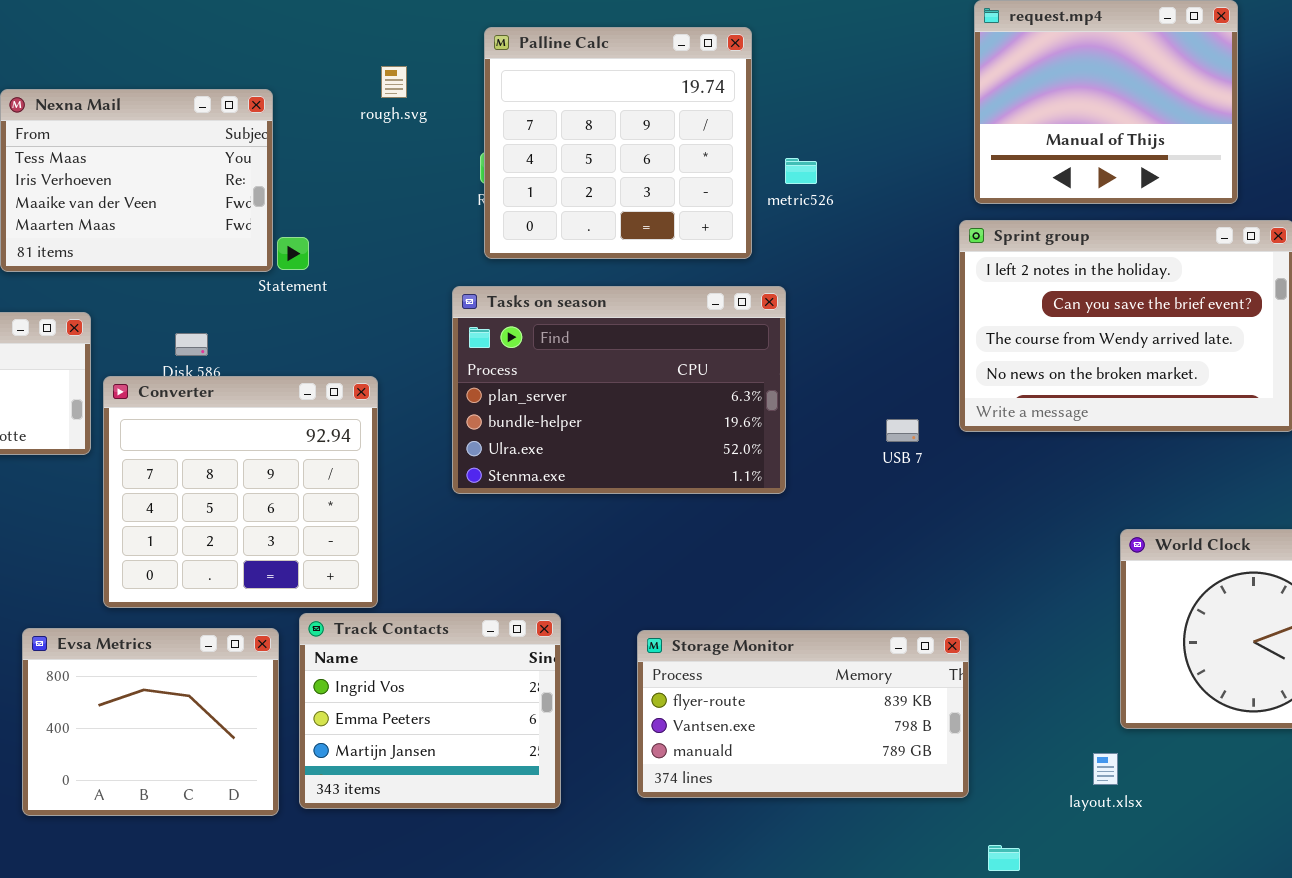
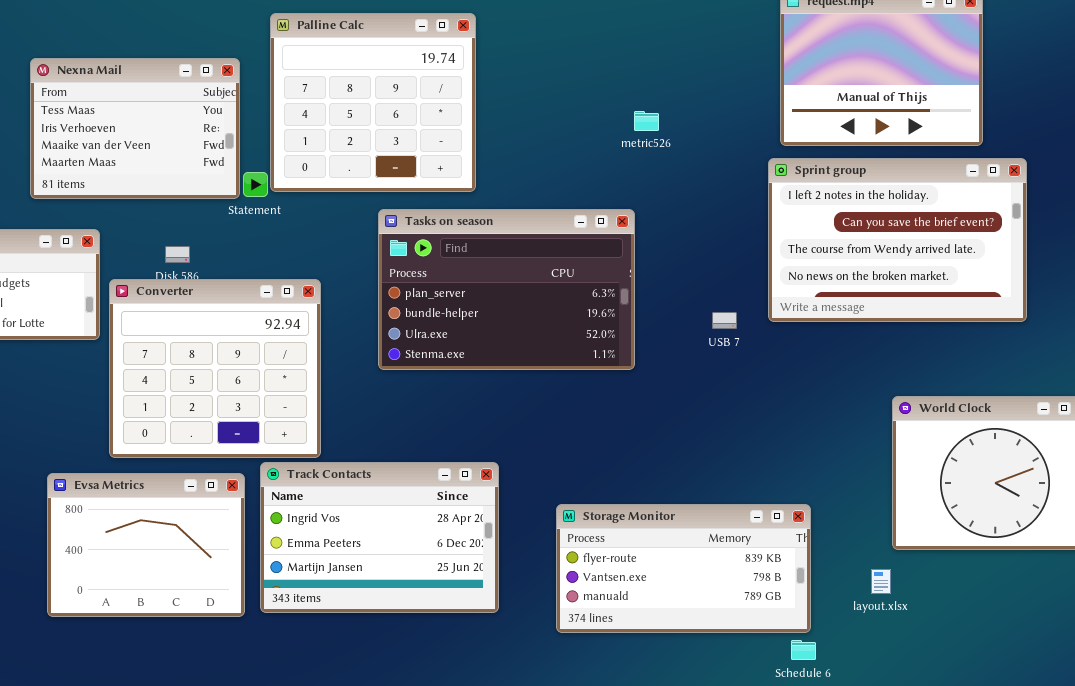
Palline Calc: [484,27,752,259] -> [270,13,476,192], moved
Track Contacts: [299,613,561,809] -> [260,462,499,613], resized
Storage Monitor: [637,630,969,798] -> [556,504,811,633], moved

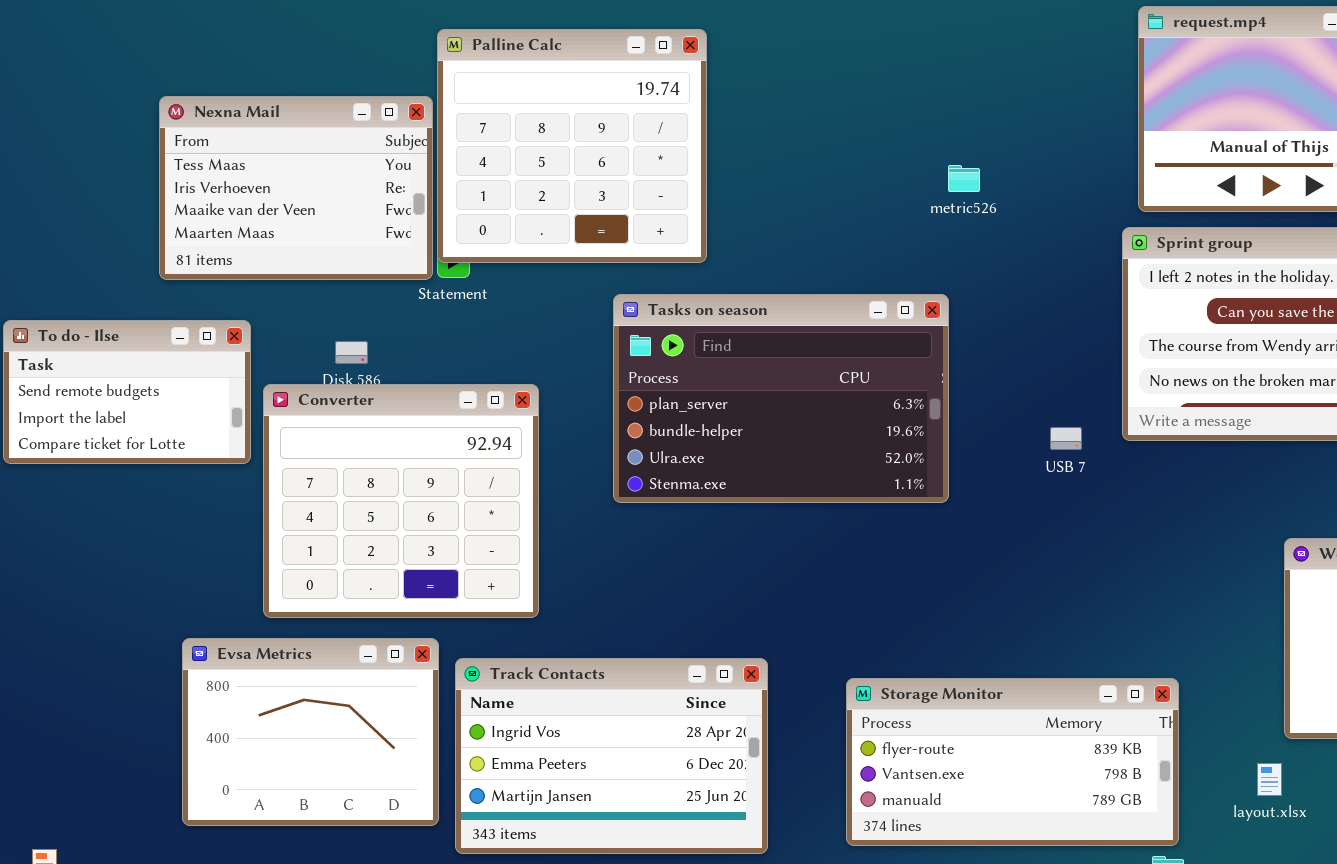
Palline Calc: [270,13,476,192] -> [437,29,707,263], moved
Track Contacts: [260,462,499,613] -> [455,658,768,854], moved

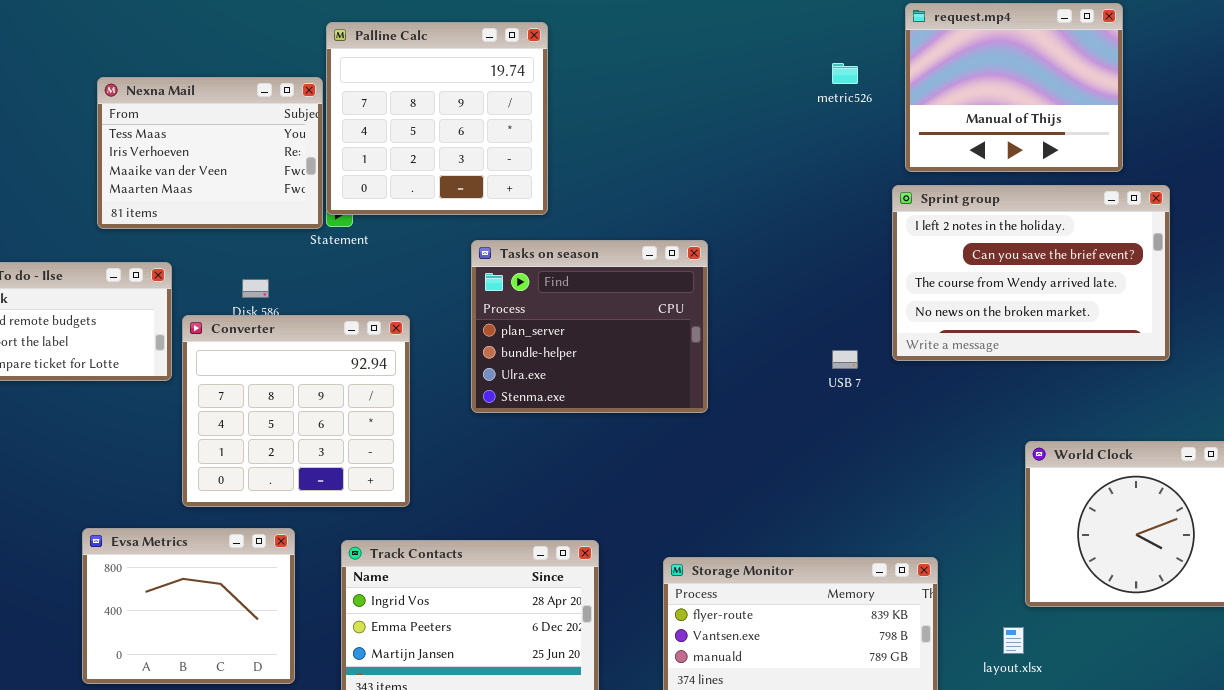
metric526: [948,165,980,192] -> [832,63,858,84], moved
Tasks on season: [613,294,949,503] -> [471,240,708,413], resized
Evsa Metrics: [182,638,439,826] -> [82,528,295,684], moved

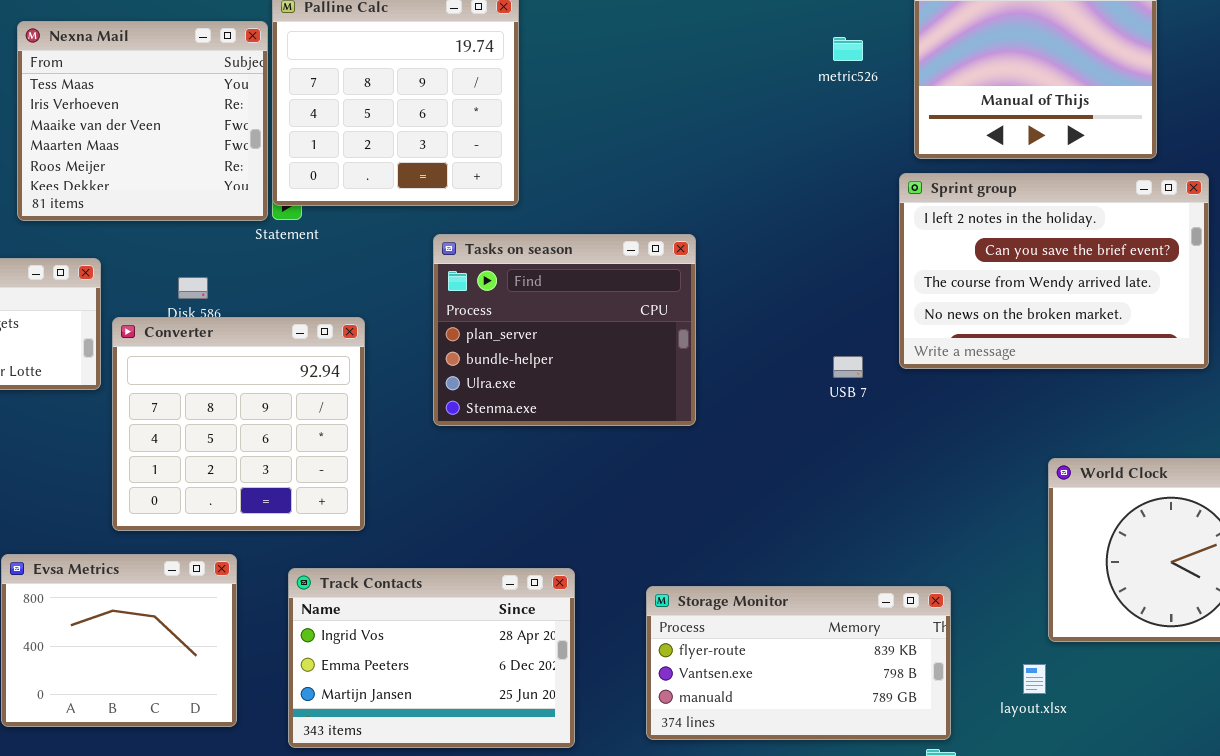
Nexna Mail: [97,77,323,229] -> [17,21,268,221], resized

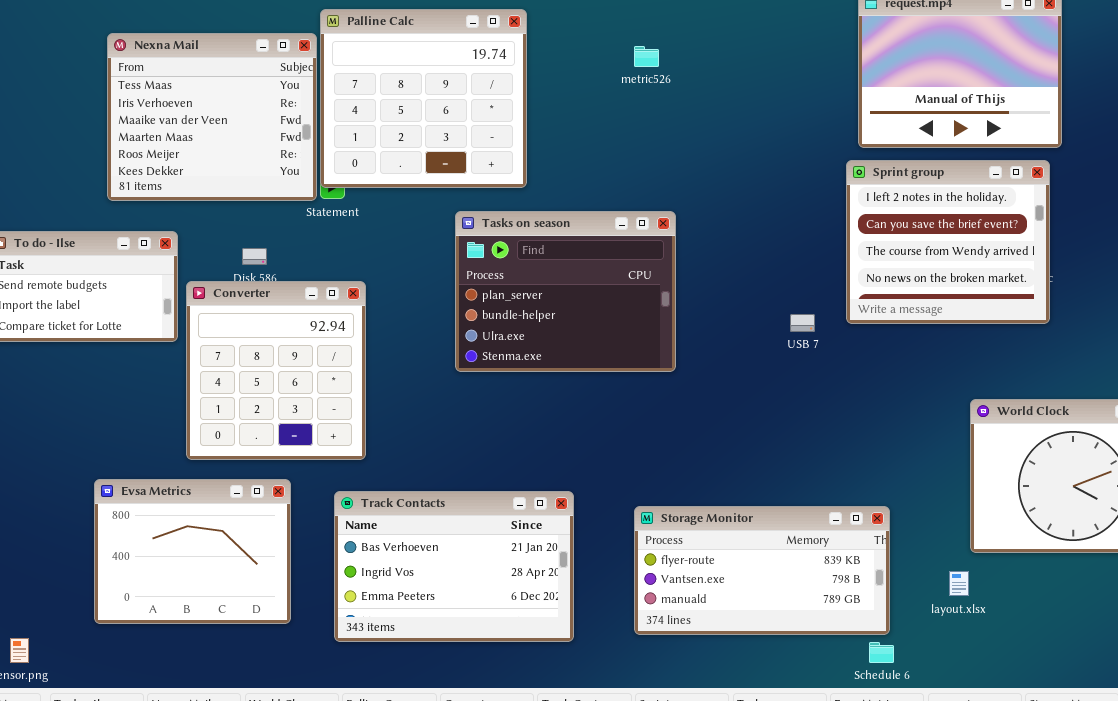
metric526: [833,37,863,61] -> [634,46,659,67], moved
Sprint group: [899,173,1209,369] -> [846,160,1050,324], resized
Converter: [112,317,365,531] -> [186,281,366,460], resized
Track Contacts: [288,568,575,748] -> [334,491,574,642], scrolled up 1 row

